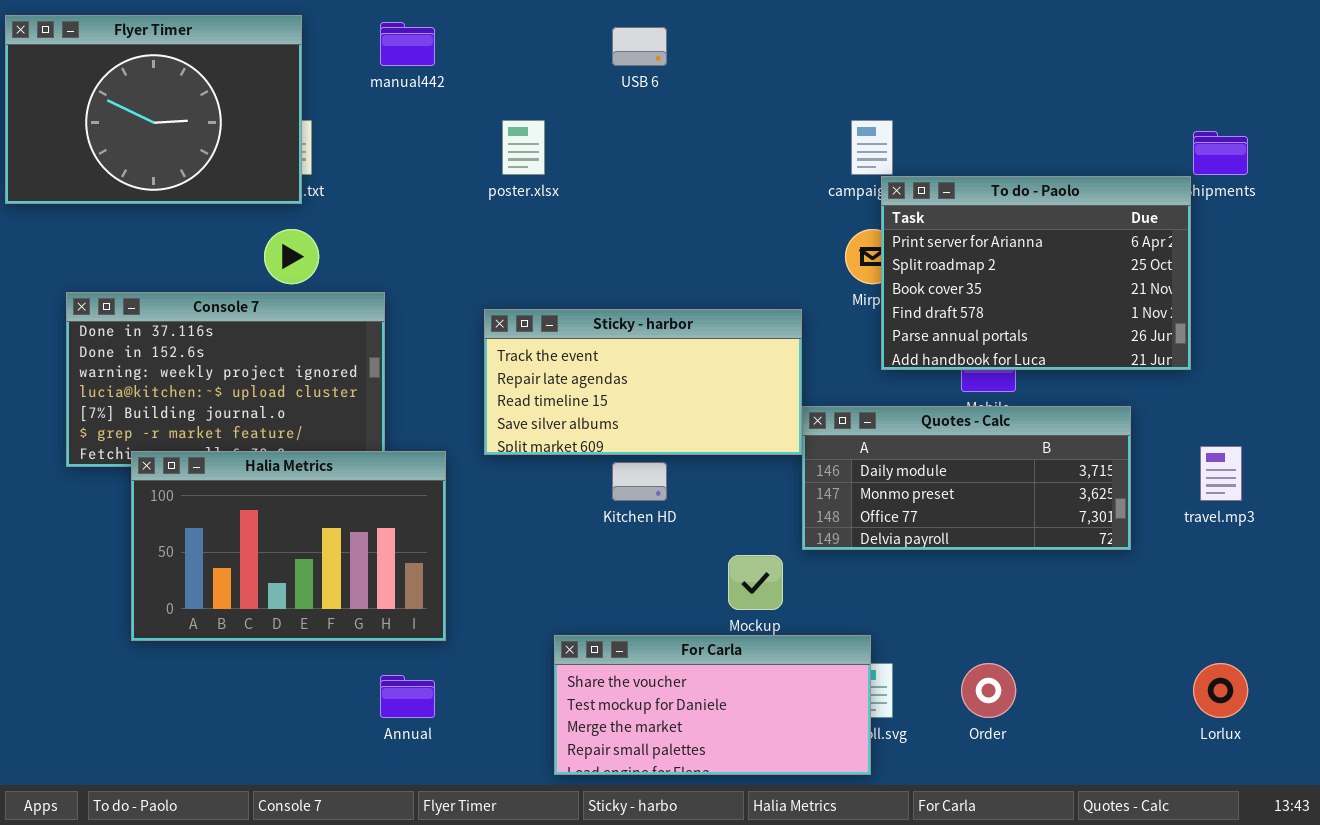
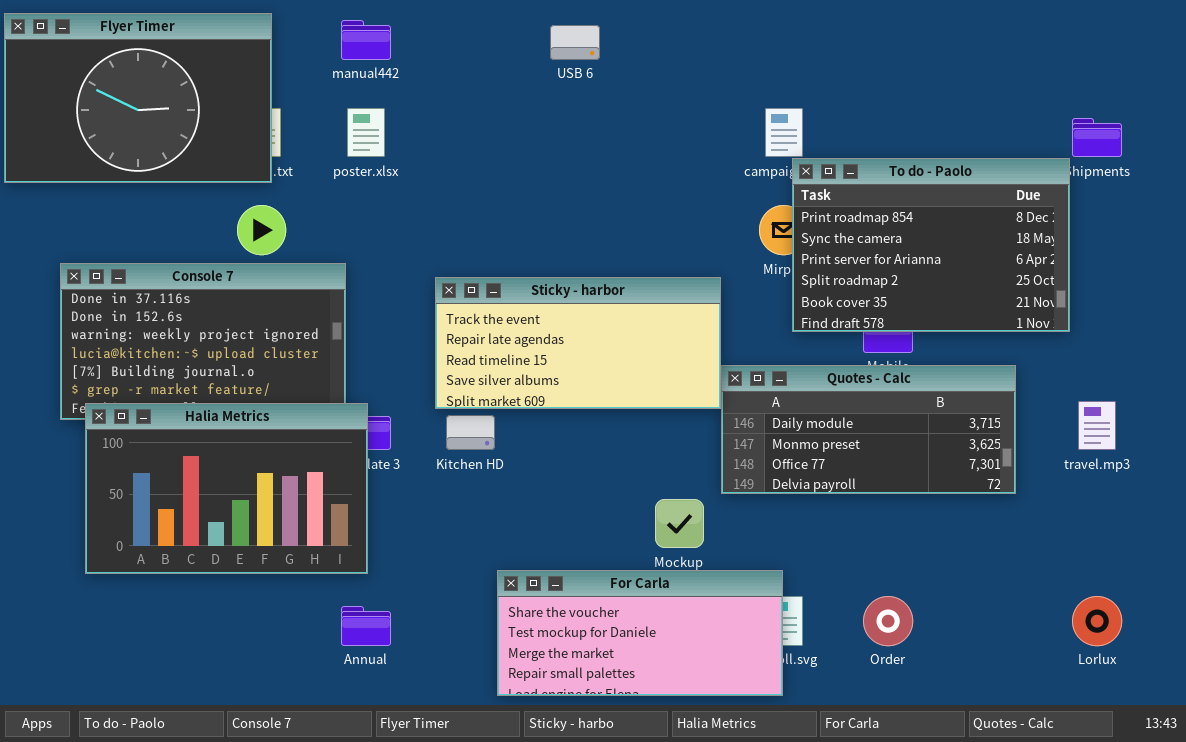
poster.xlsx: [502,120,545,175] -> [347,108,385,157], moved
To do - Paolo: [881,176,1191,370] -> [792,158,1070,332], scrolled up 2 rows
Halia Metrics: [131,451,446,641] -> [85,403,368,574], moved
Kitchen HD: [612,462,667,501] -> [446,415,495,450], moved

